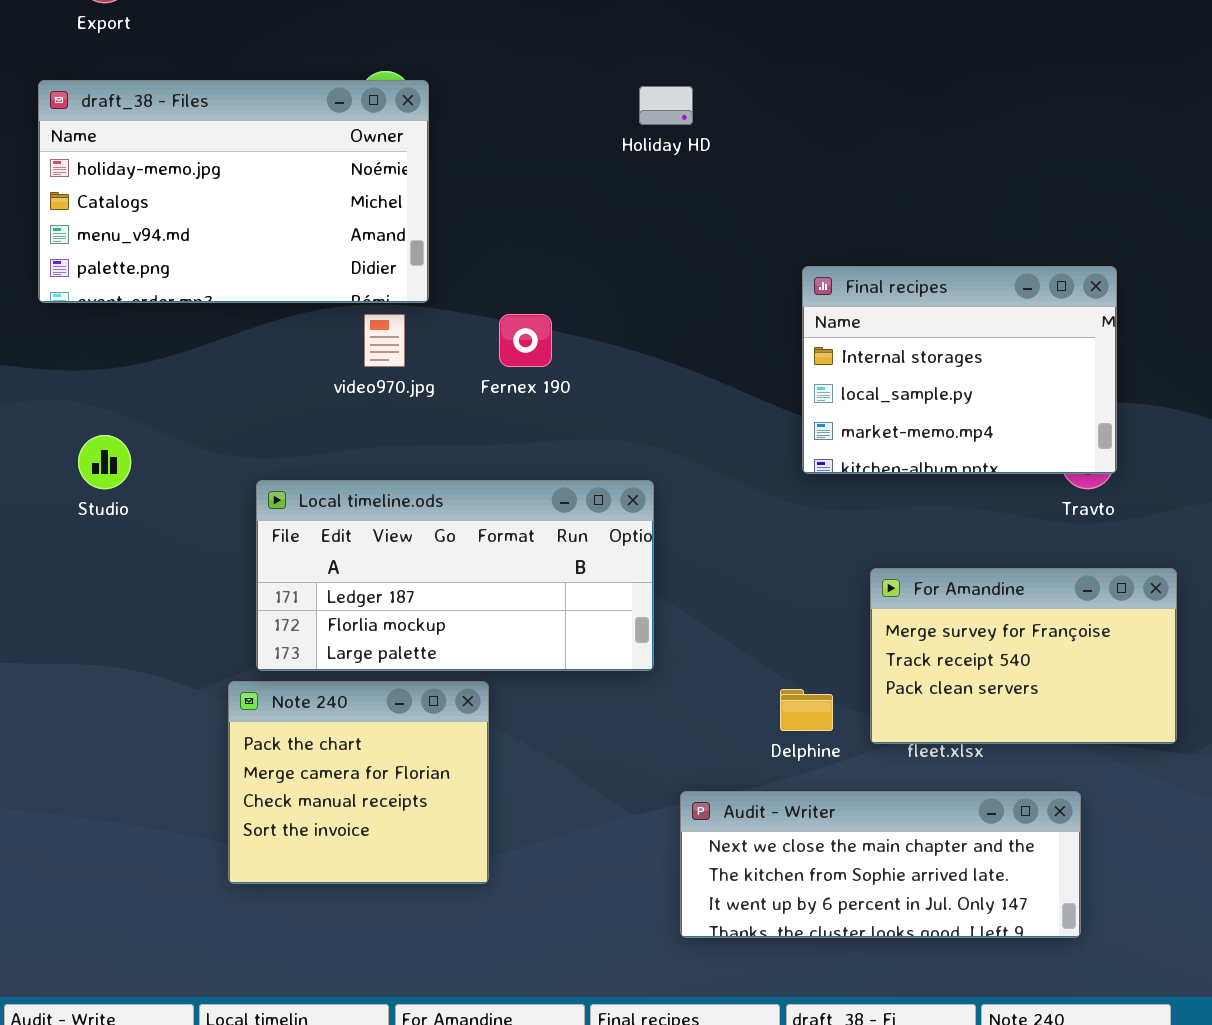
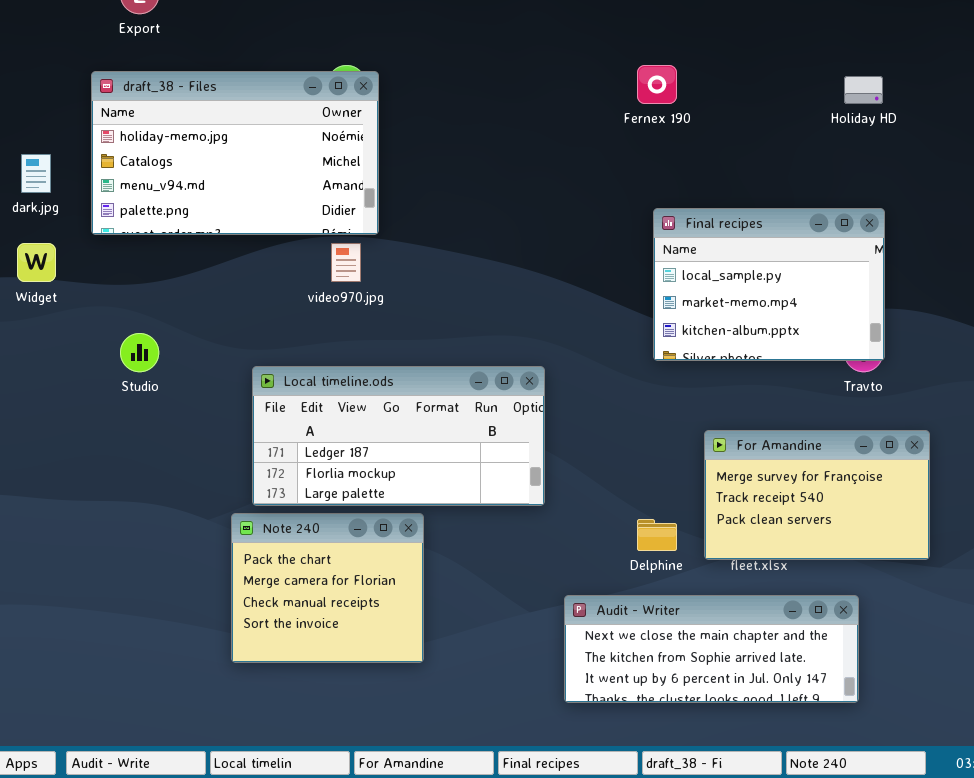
Holiday HD: [639,86,693,125] -> [844,76,883,104], moved
Final recipes: [802,266,1117,474] -> [653,208,885,361], scrolled down 1 row
Fernex 190: [499,314,552,367] -> [637,65,677,104], moved

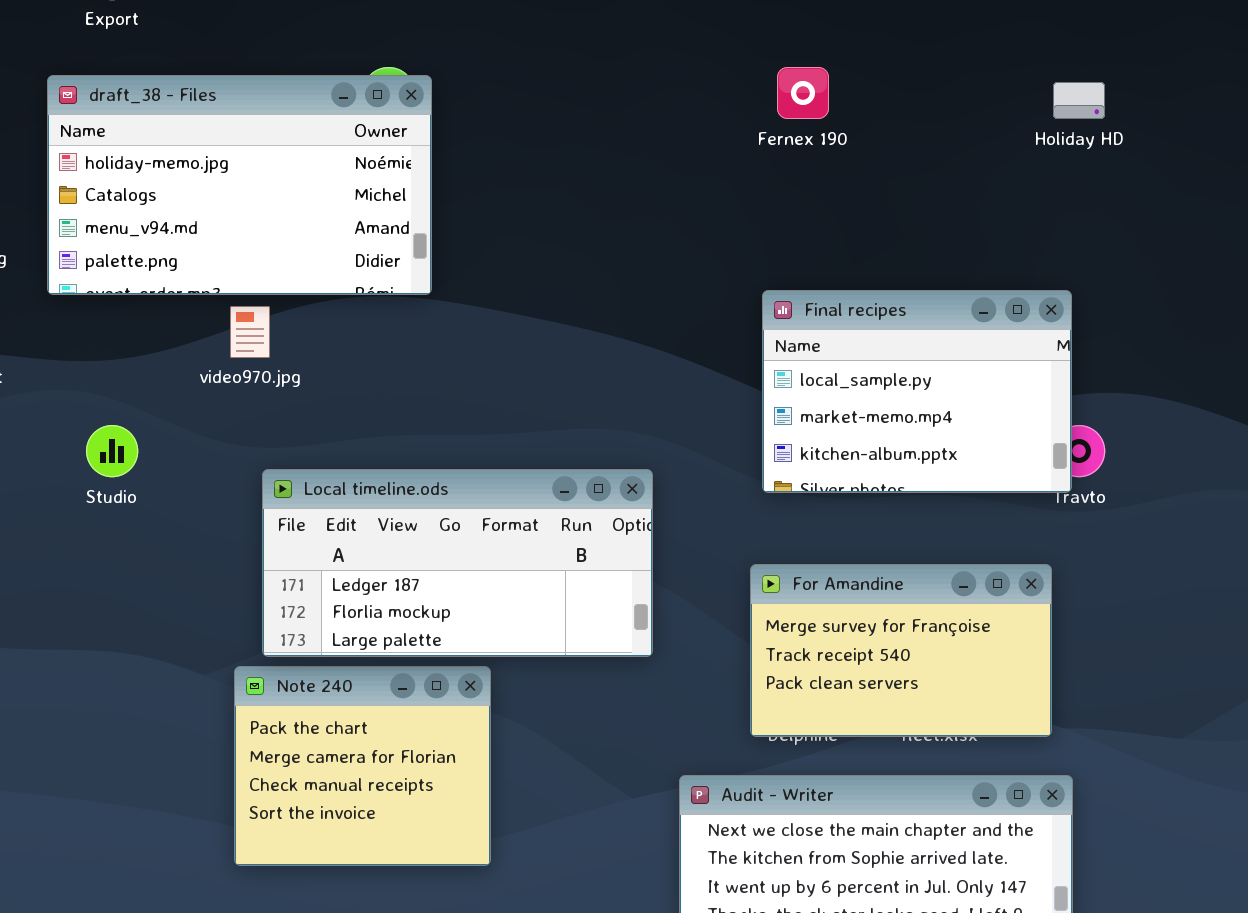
Final recipes: [653,208,885,361] -> [762,290,1072,493], moved
video970.jpg: [331,243,361,282] -> [230,306,270,358], moved
For Amandine: [704,430,930,560] -> [750,564,1052,737], moved

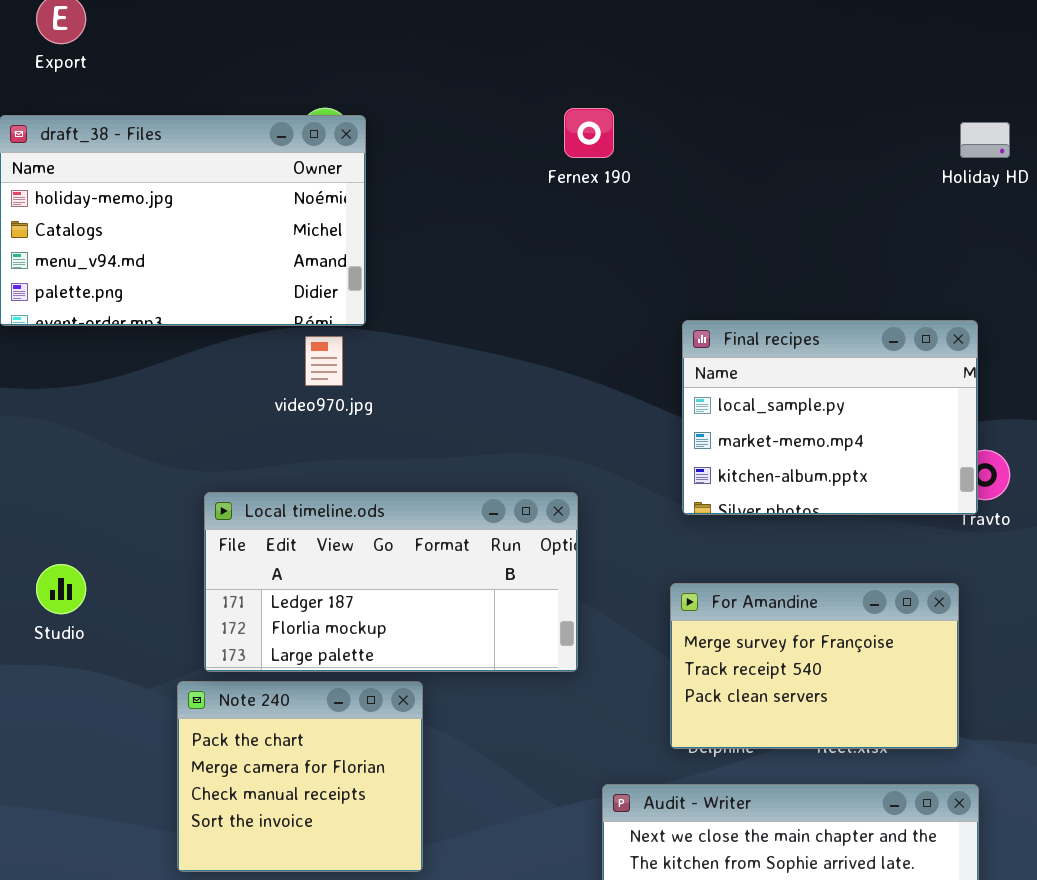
Fernex 190: [777,67,829,119] -> [564,108,614,158], moved
video970.jpg: [230,306,270,358] -> [305,336,343,386], moved
Studio: [86,425,138,477] -> [36,564,86,614], moved

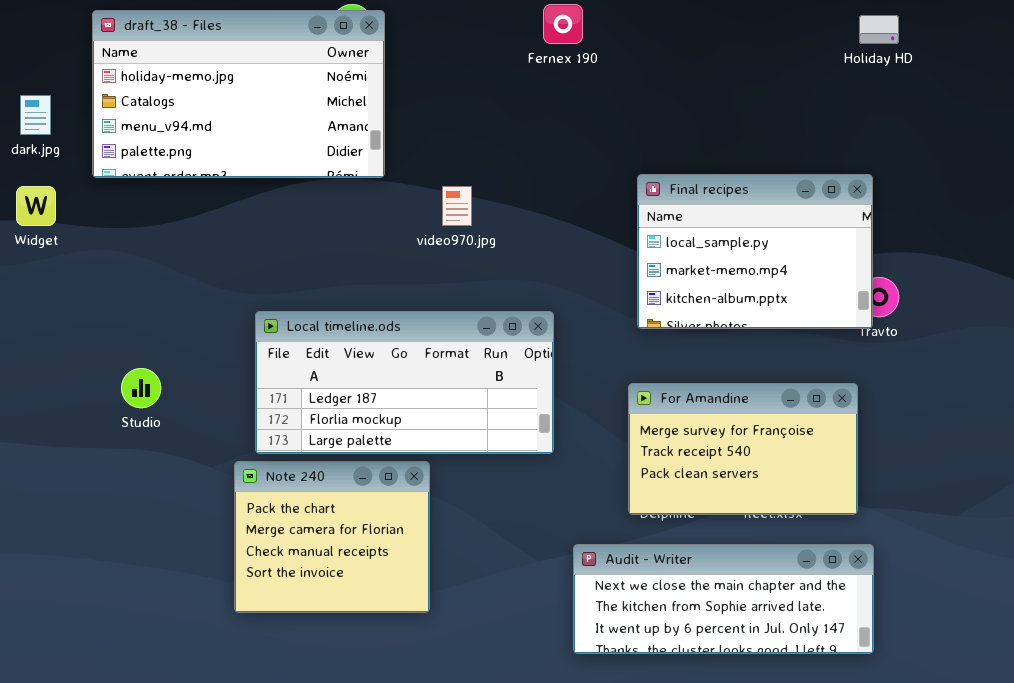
video970.jpg: [305,336,343,386] -> [442,186,472,226], moved

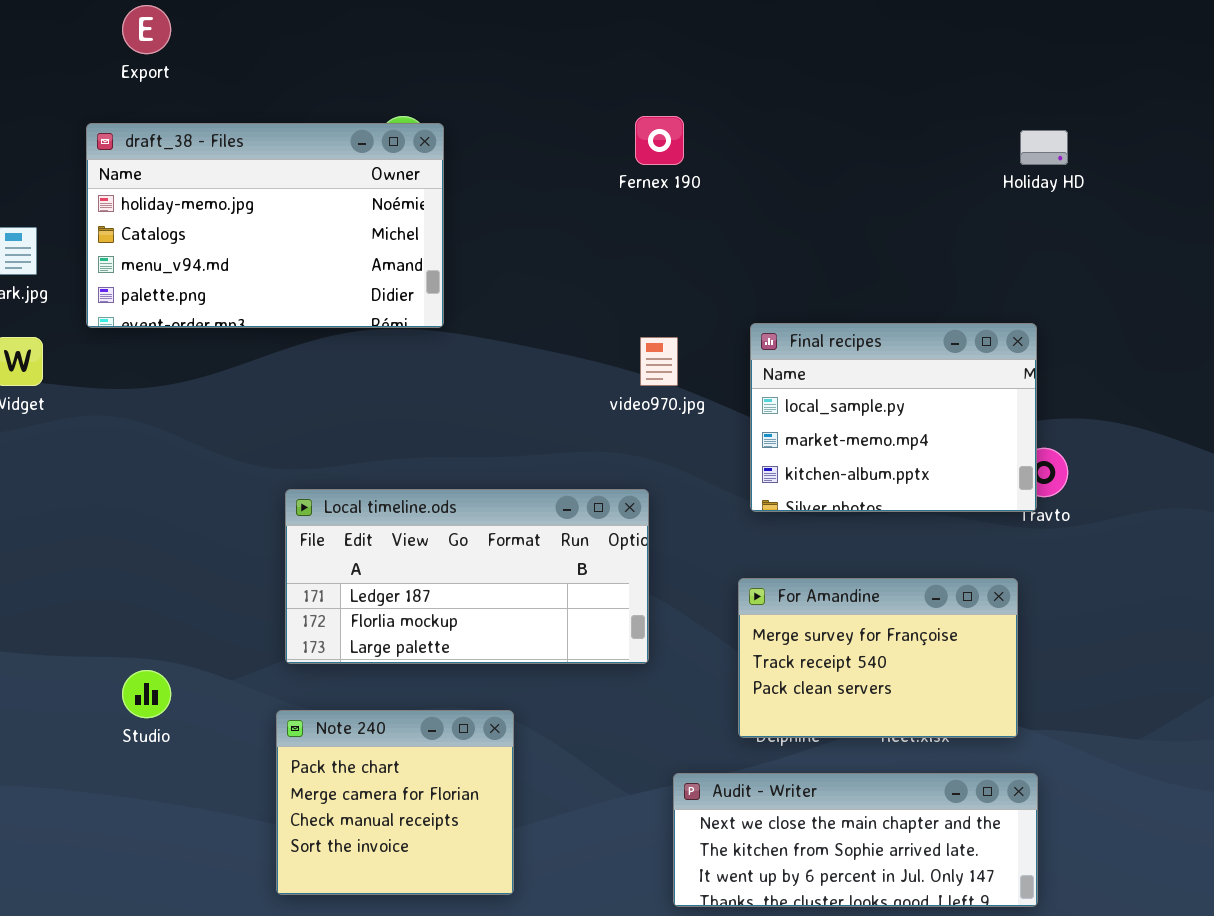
video970.jpg: [442,186,472,226] -> [640,337,678,386], moved
Studio: [121,368,161,408] -> [122,670,171,718], moved
Note 240: [234,461,430,613] -> [276,710,514,895], moved

